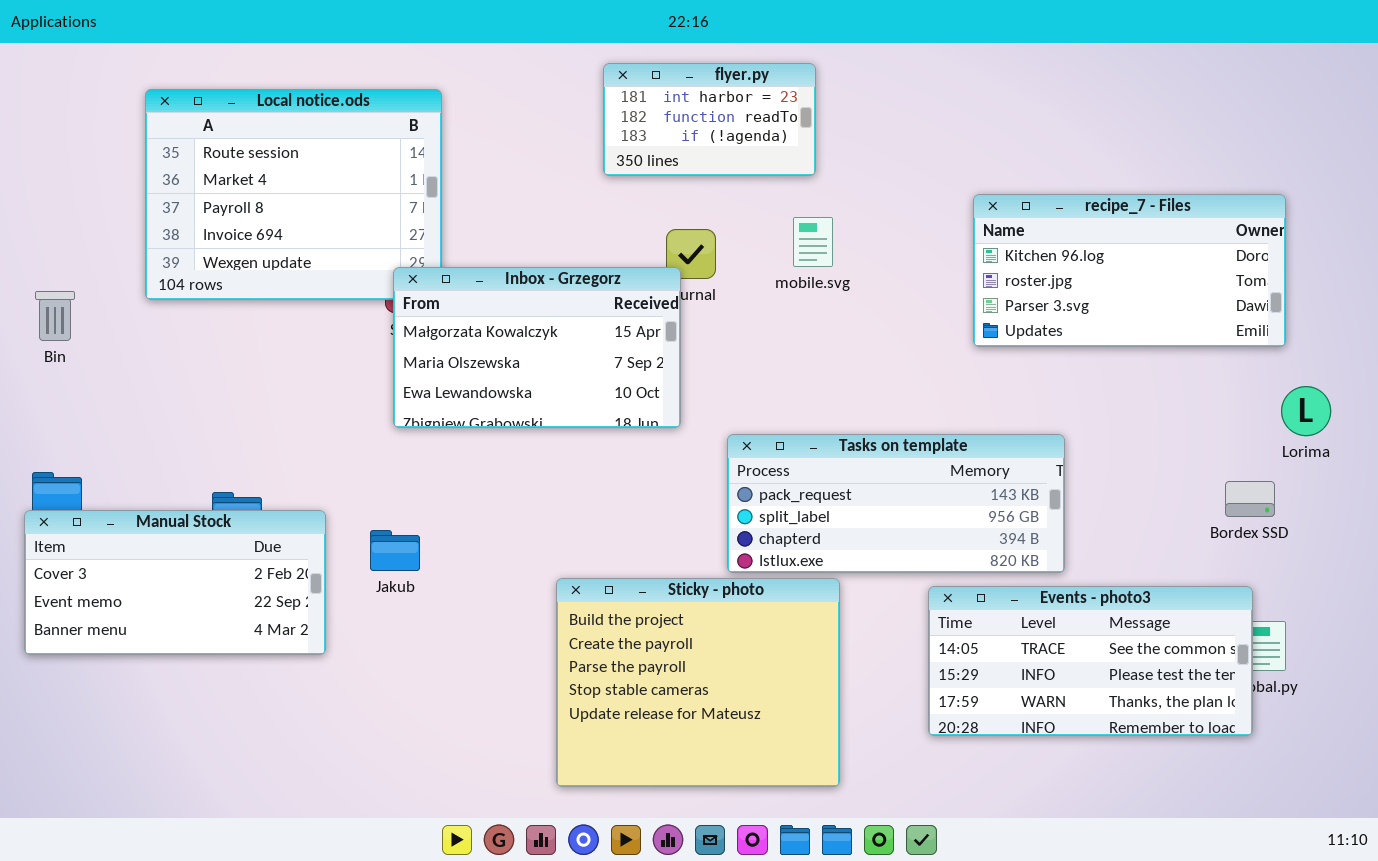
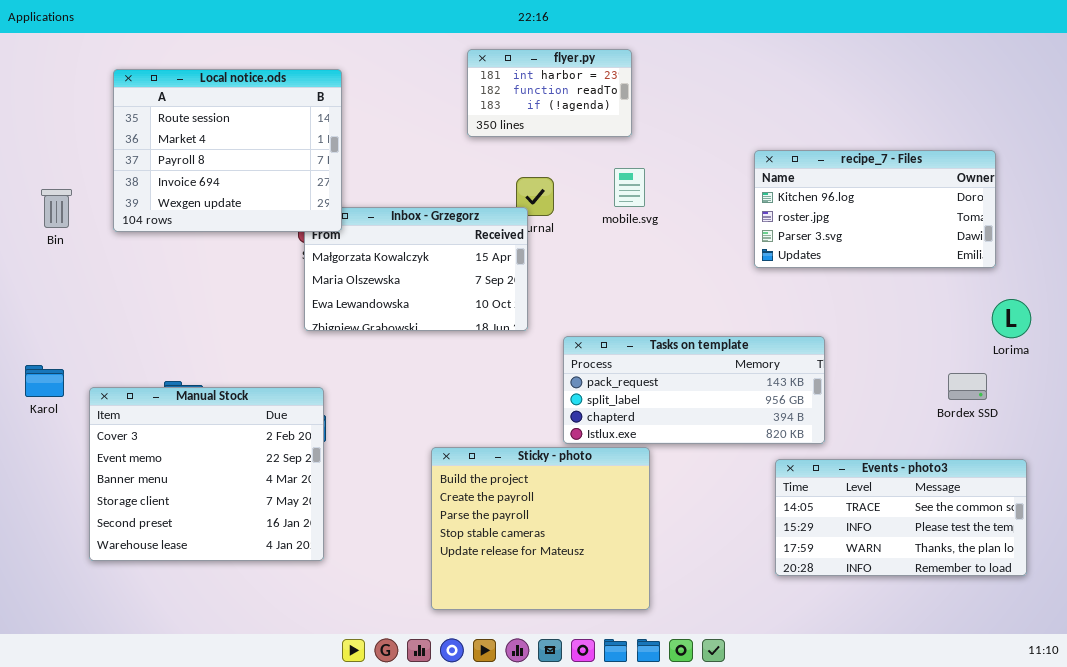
Local notice.ods: [145,89,442,300] -> [113,69,342,232], raised
Bin: [35,291,75,341] -> [41,189,72,228], moved
Manual Stock: [24,510,326,655] -> [89,387,324,561], moved, resized
Events - photo3: [928,586,1253,736] -> [775,459,1027,576], moved

